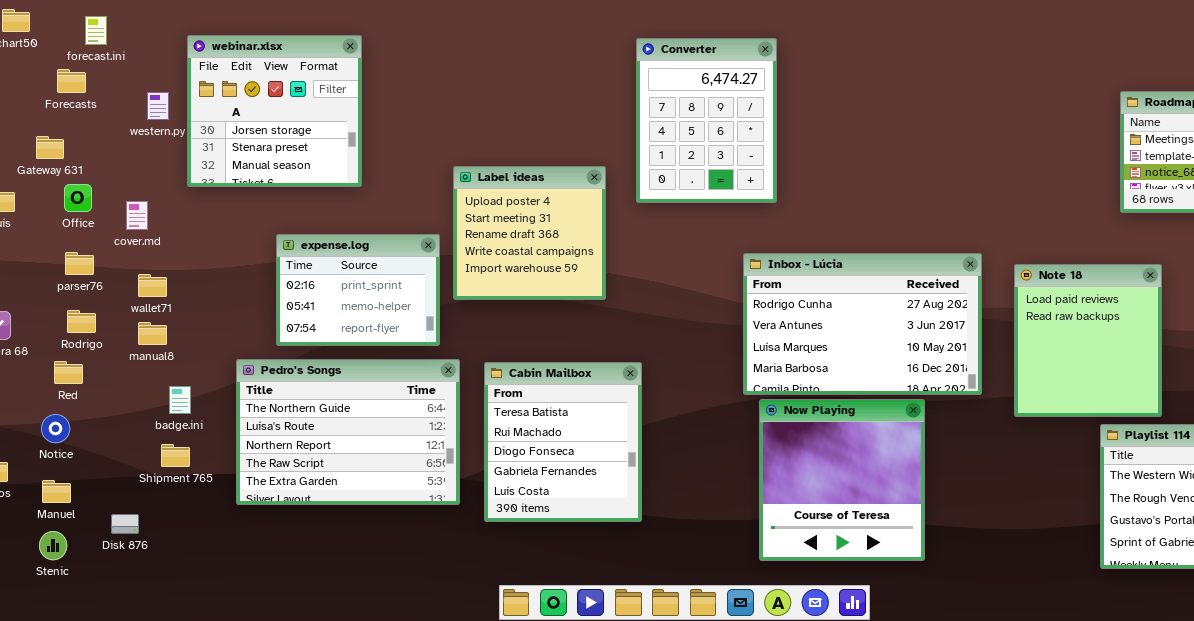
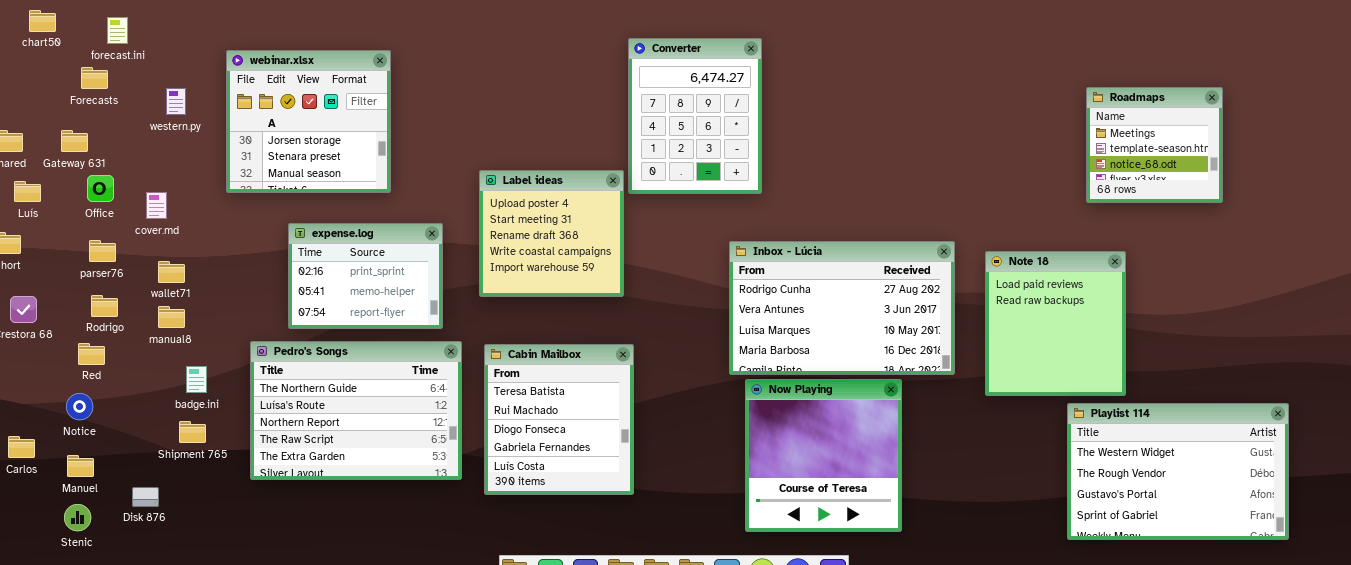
webinar.xlsx: [187,35,362,187] -> [226,50,391,193], moved
Label ideas: [453,166,606,300] -> [479,170,624,297], moved

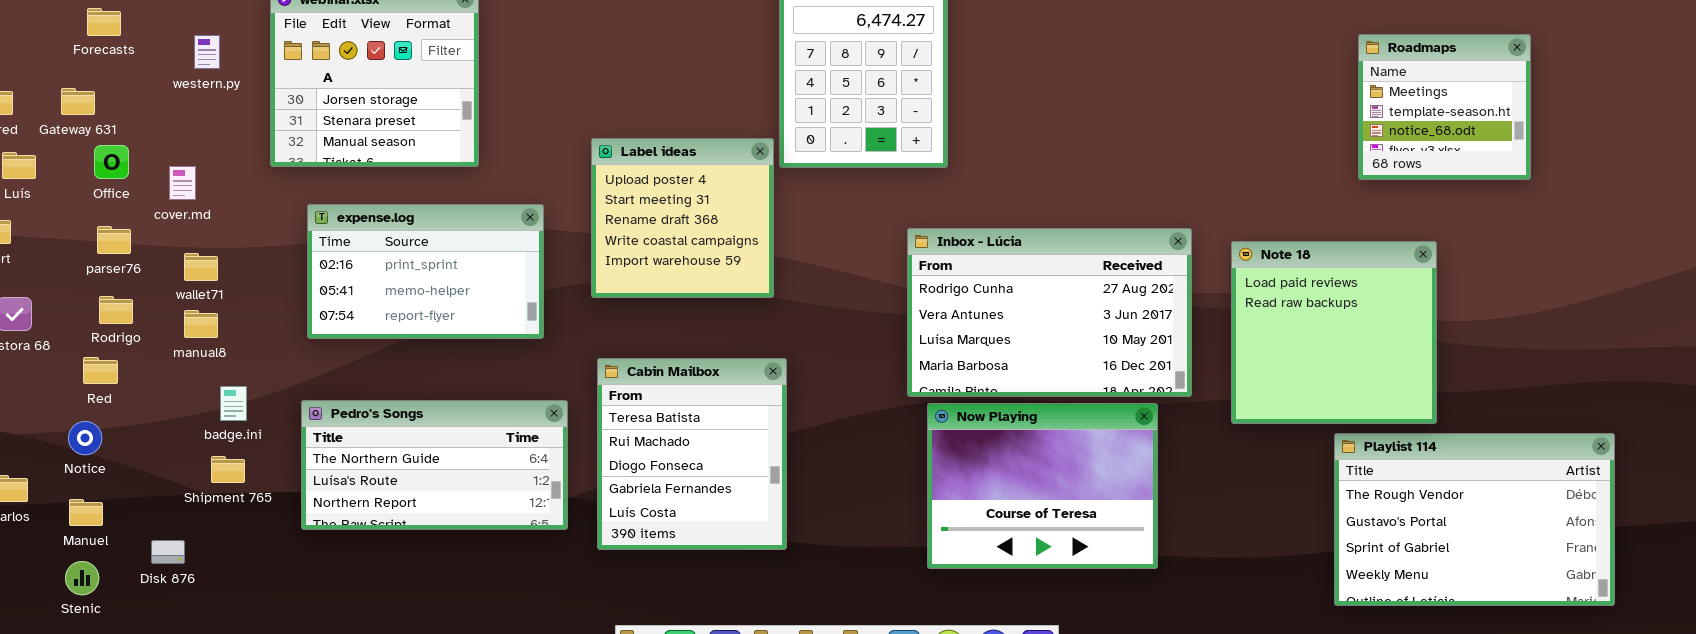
expense.log: [288,223,443,329] -> [307,204,544,339], resized
Note 18: [985,251,1126,396] -> [1231,241,1437,424], resized
Pedro's Songs: [250,341,462,480] -> [301,400,568,530], resized
Now Playing: [745,379,902,532] -> [927,403,1158,569], resized
Playlist 114: [1067,403,1289,540] -> [1334,433,1615,606], scrolled down 1 row

